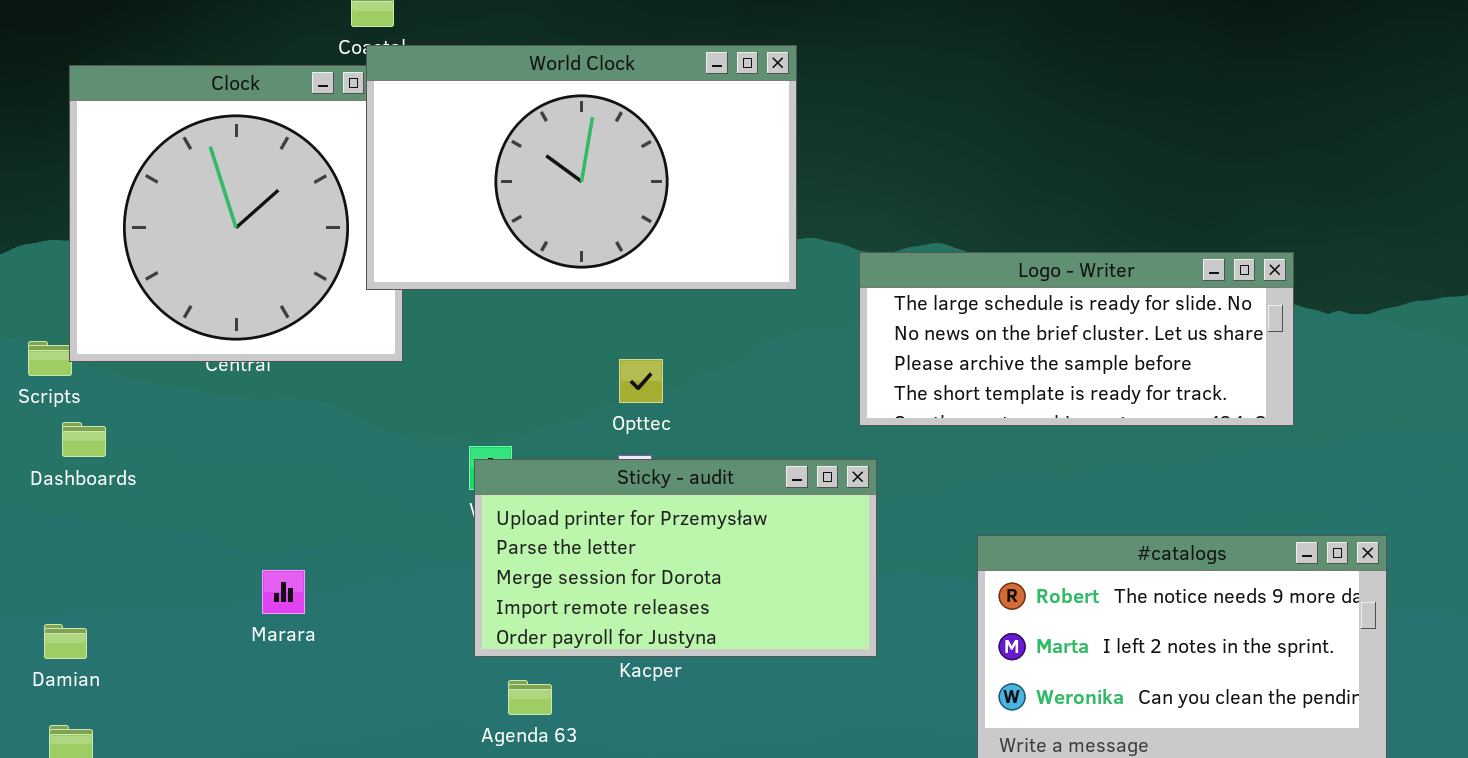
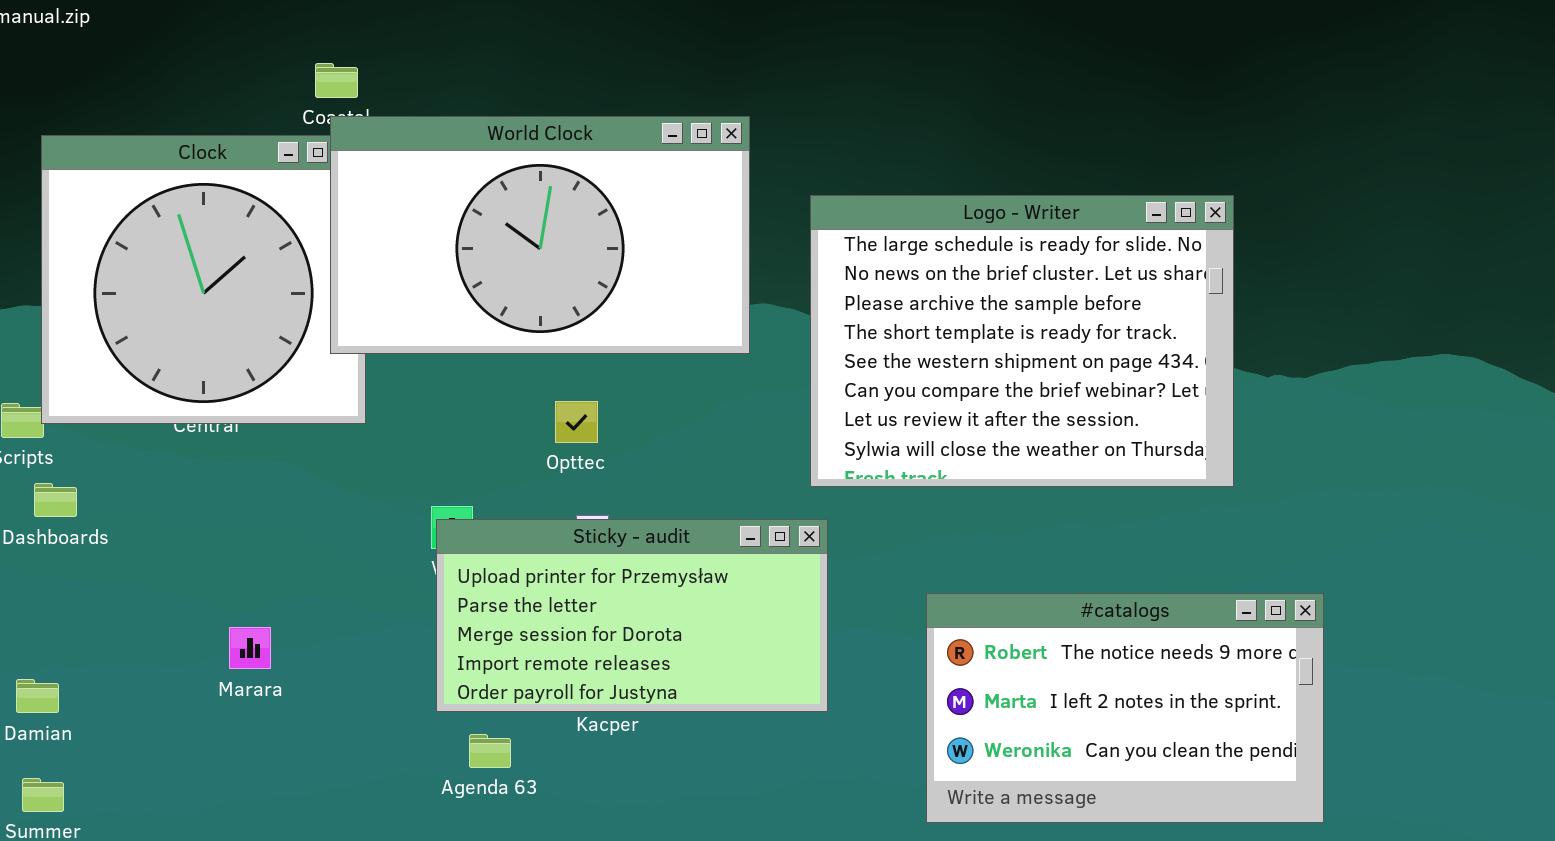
Logo - Writer: [859,252,1294,426] -> [810,195,1234,487], resized
Opttec: [619,359,663,403] -> [555,401,598,443], moved

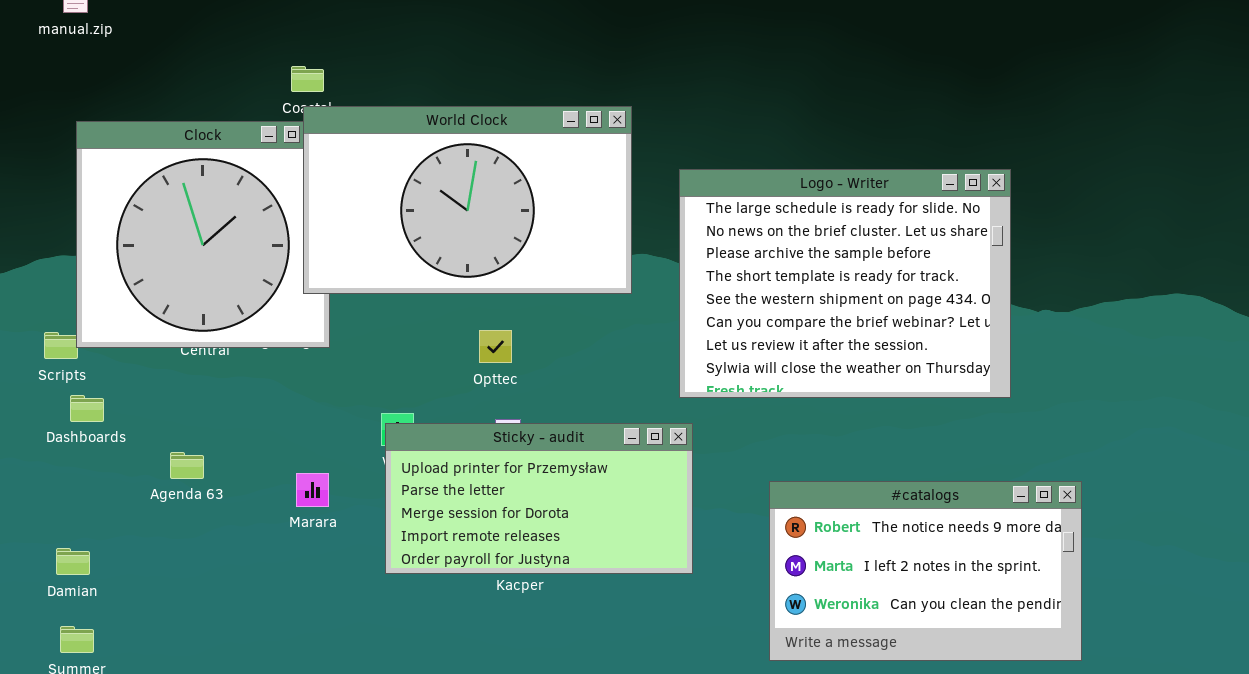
Marara: [229,627,271,669] -> [296,473,329,507], moved
Agenda 63: [469,734,511,768] -> [170,452,204,479], moved

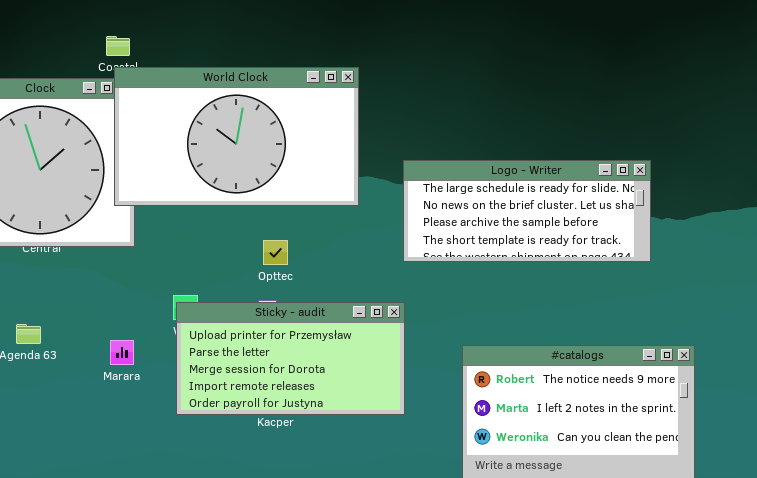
Logo - Writer: [679,169,1011,398] -> [403,160,651,262], moved, resized
Opttec: [479,330,512,363] -> [263,240,288,265], moved

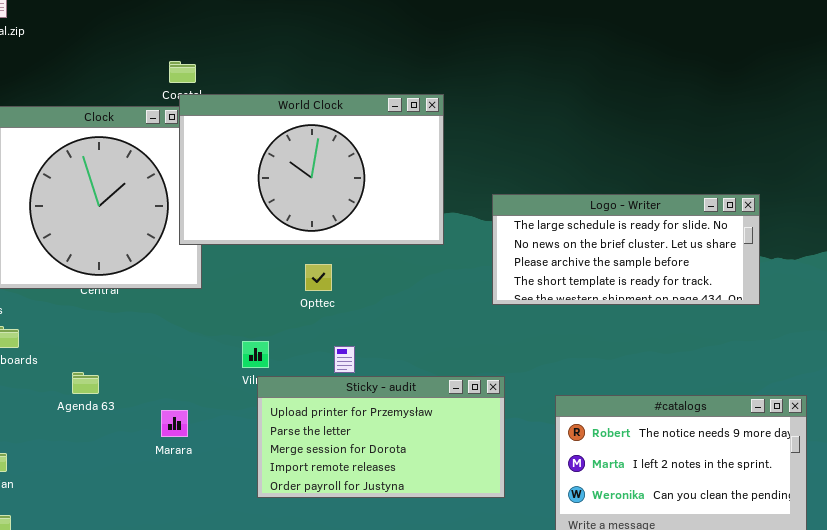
Opttec: [263,240,288,265] -> [305,264,332,291], moved
Sticky - audit: [176,302,405,415] -> [257,376,505,498], moved
Marara: [110,340,134,365] -> [161,410,188,437], moved

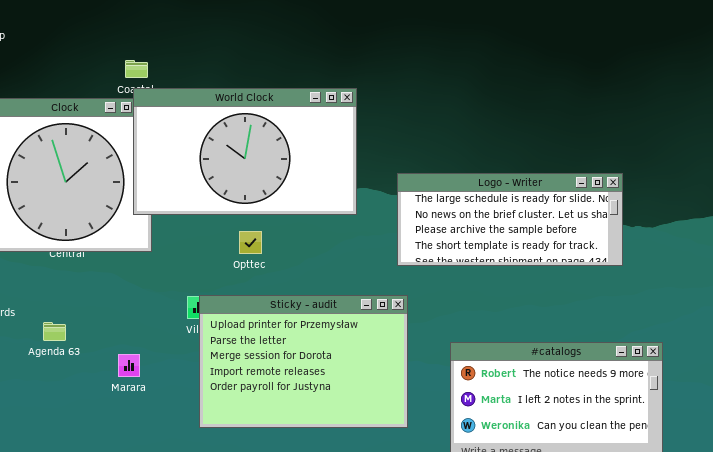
Sticky - audit: [257,376,505,498] -> [199,295,408,428], resized

